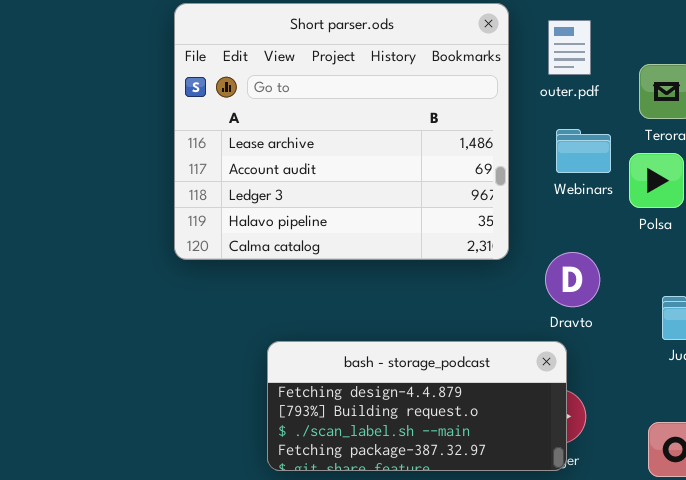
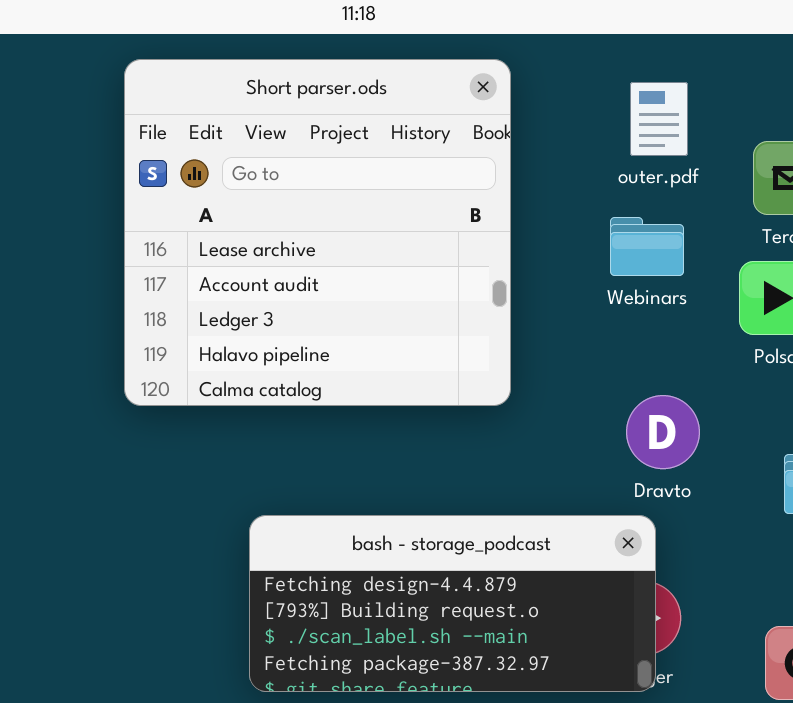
Short parser.ods: [174,3,509,260] -> [124,59,511,406], resized
Webinars: [556,129,611,173] -> [610,217,684,276], moved

